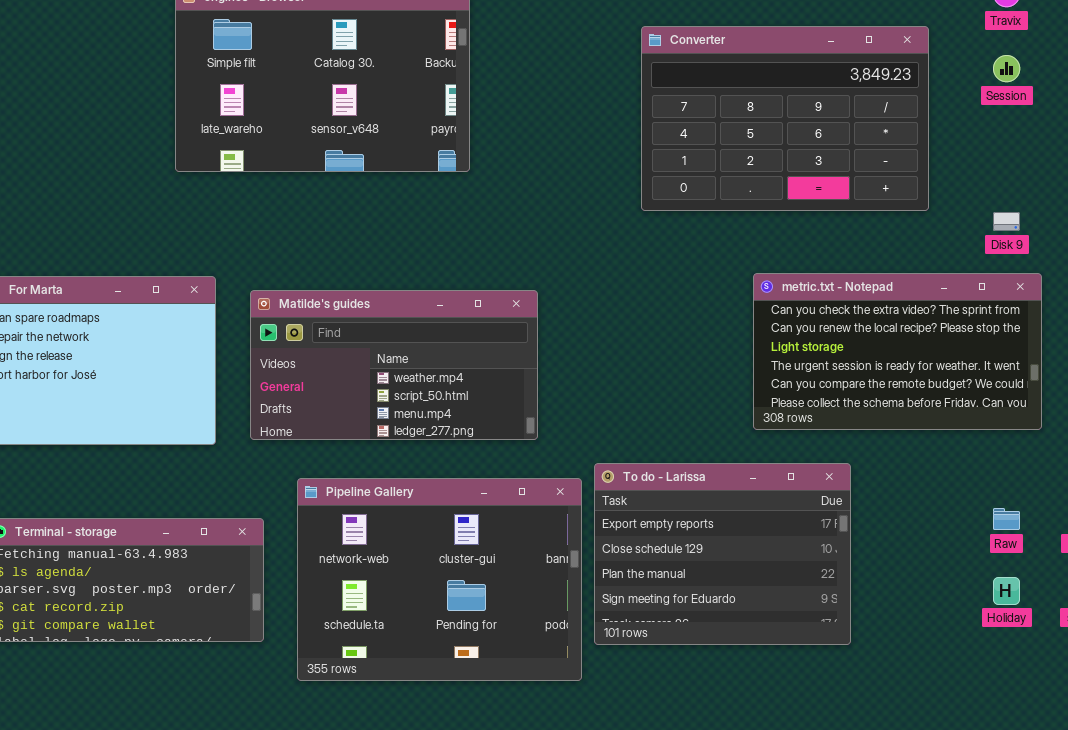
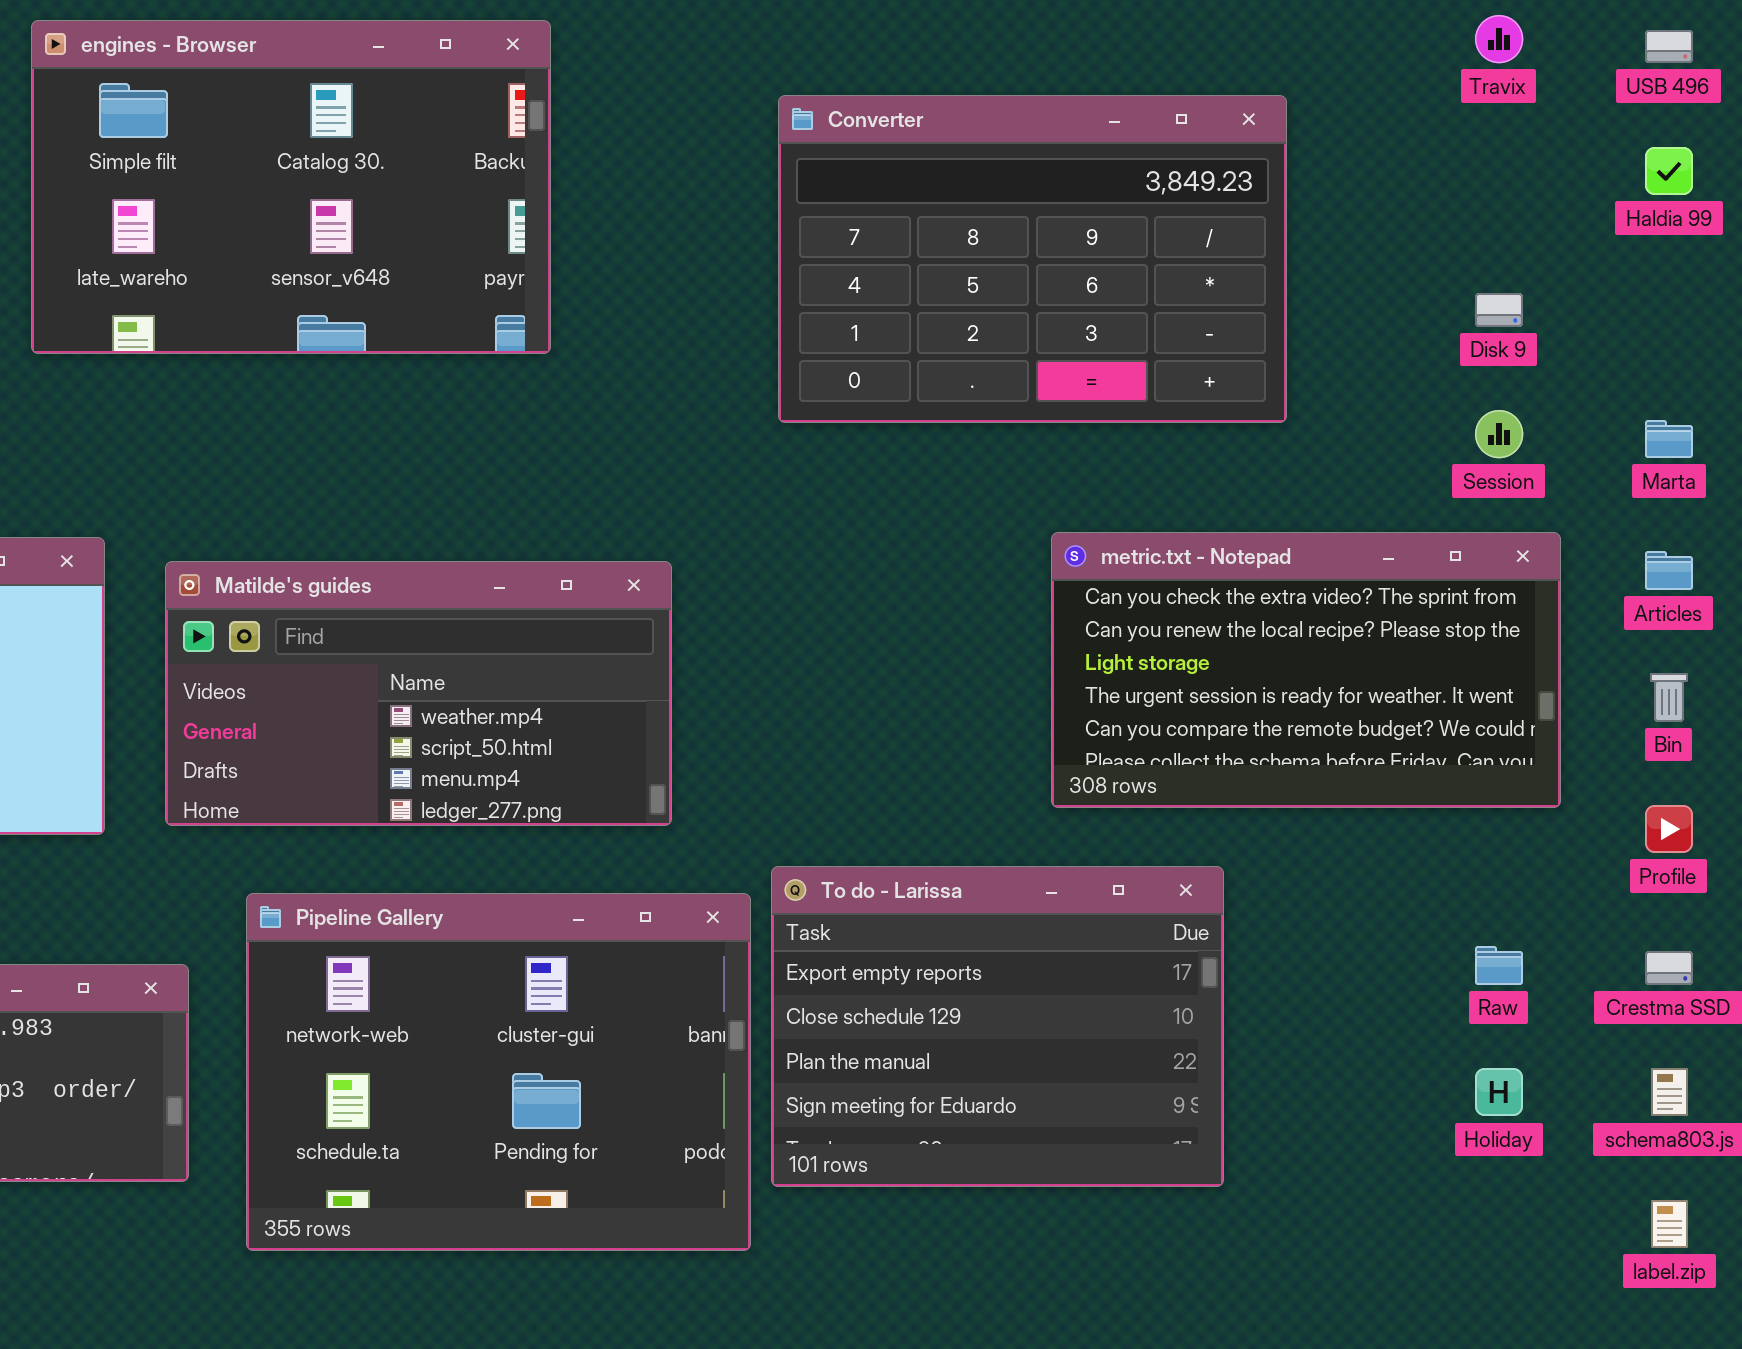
Converter: [641,26,929,211] -> [778,95,1287,423], moved
Session: [993,55,1020,82] -> [1475,410,1523,458], moved
Disk 9: [993,212,1020,231] -> [1475,293,1523,327], moved

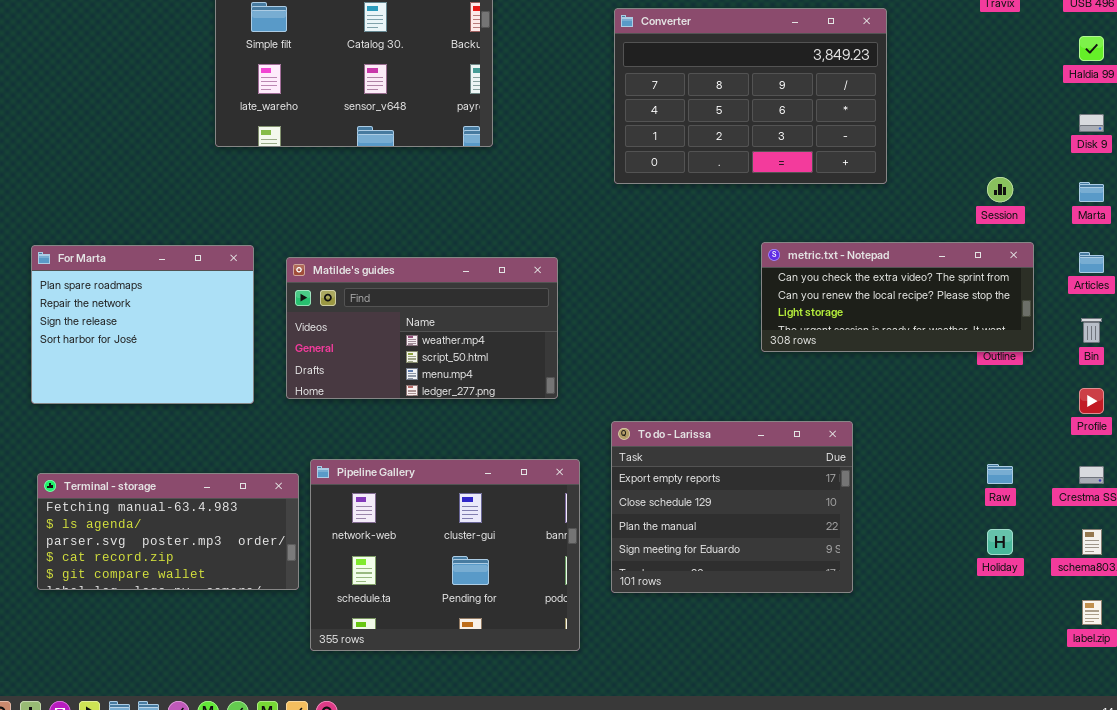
Disk 9: [1475,293,1523,327] -> [1079,114,1104,132], moved
metric.txt - Notepad: [1051,532,1561,808] -> [761,242,1034,352], resized
Pipeline Gallery: [246,893,751,1251] -> [310,459,580,651], moved

